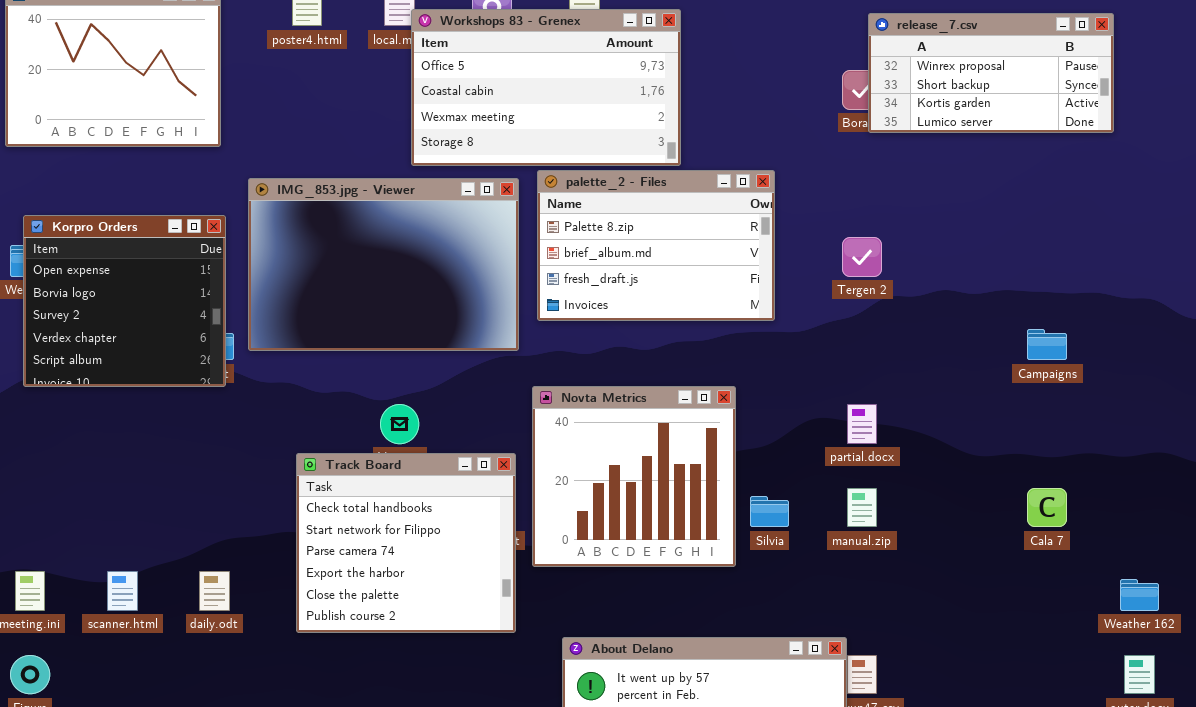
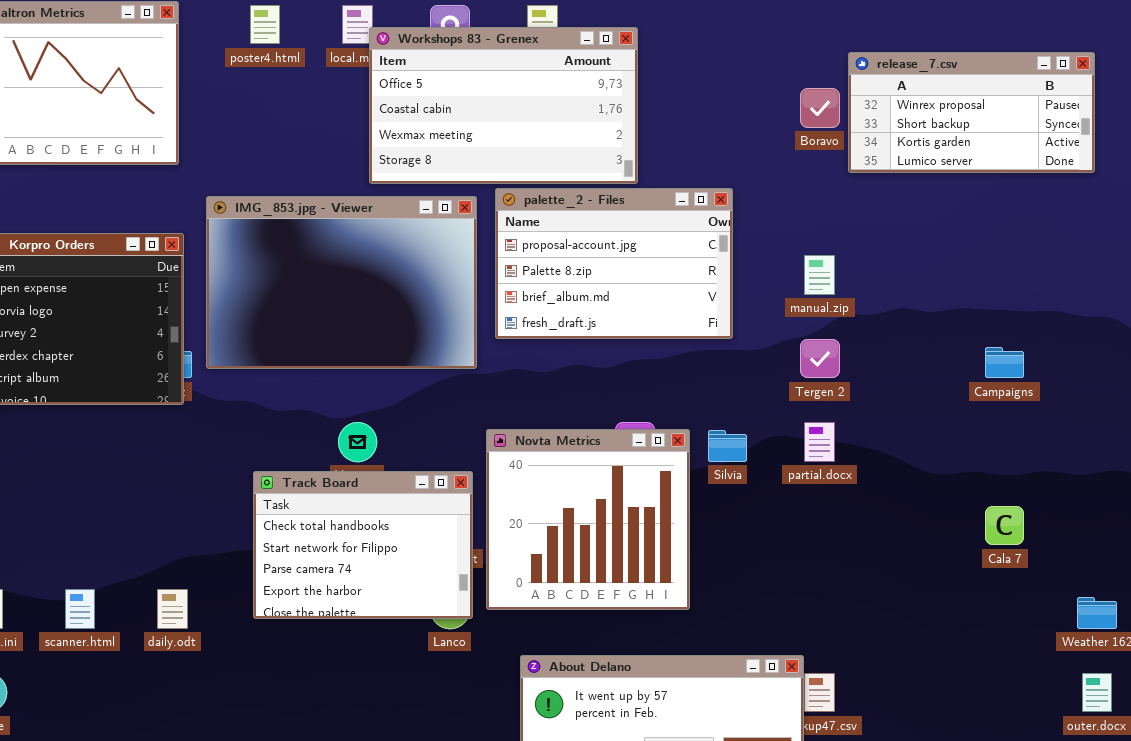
release_7.csv: [868,13,1114,133] -> [848,52,1095,173], moved
palette_2 - Files: [537,170,775,321] -> [495,188,733,339], scrolled up 1 row
Tergen 2: [842,237,882,277] -> [800,339,840,378], moved
Novta Metrics: [532,386,736,567] -> [486,429,690,610], moved
Track Board: [296,453,516,633] -> [253,471,473,619], resized
manual.zip: [847,488,877,527] -> [804,255,835,295], moved
Silvia: [750,496,789,527] -> [708,430,747,462], moved

